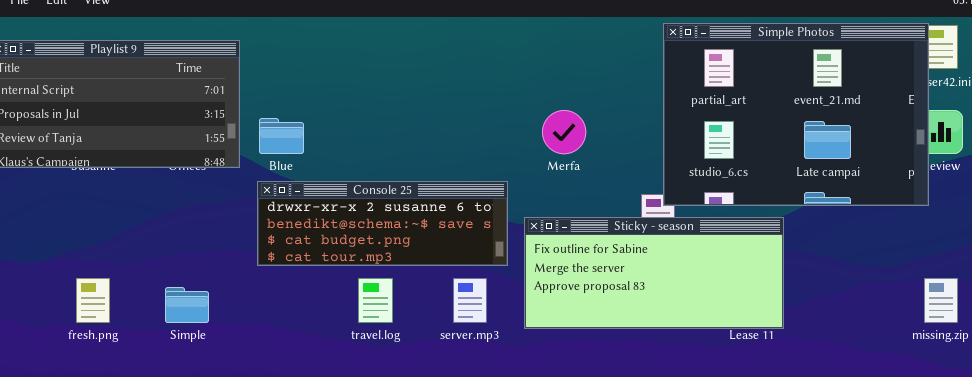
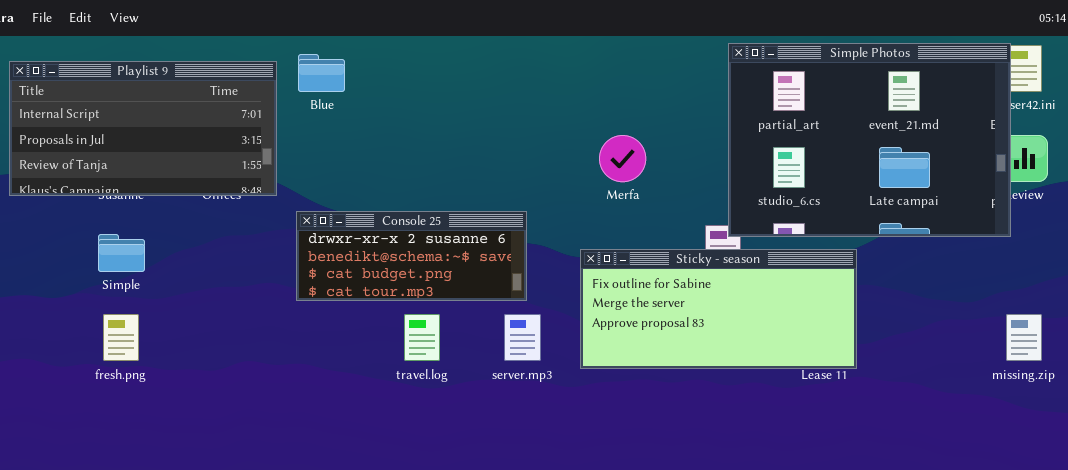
Blue: [259,118,304,154] -> [298,54,345,92], moved
Console 25: [257,181,508,266] -> [296,211,527,301], resized
Simple: [165,287,209,323] -> [98,234,145,272], moved

